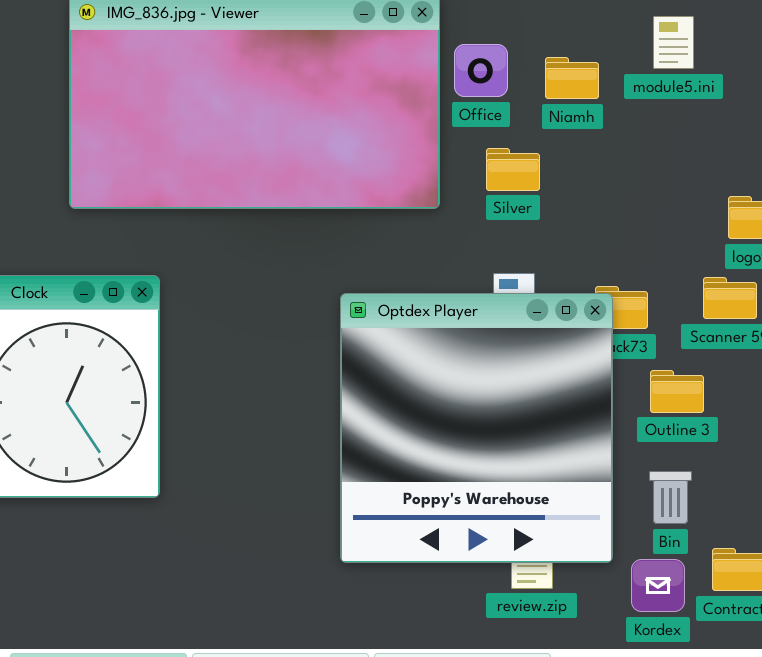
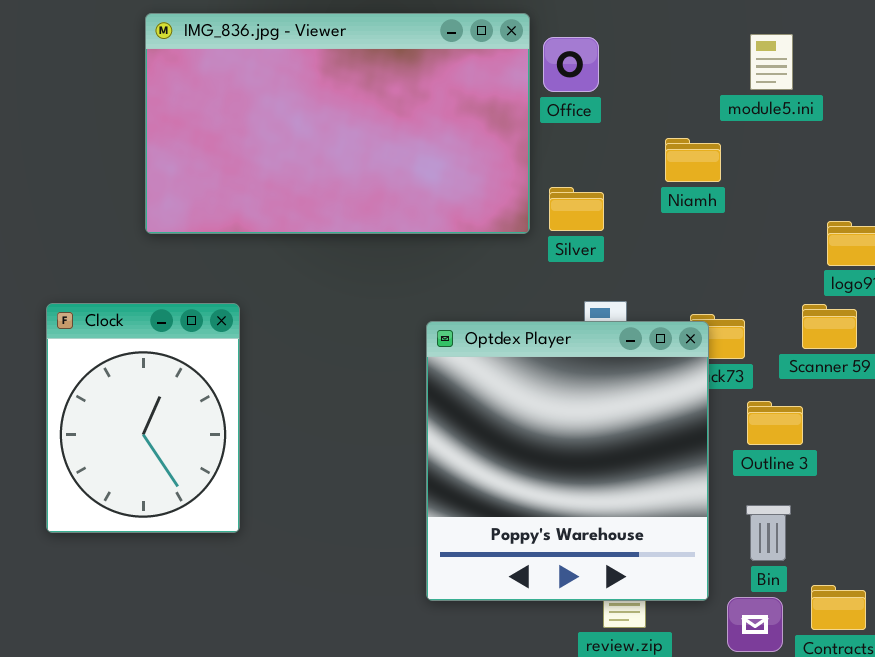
Office: [454,44,508,97] -> [543,37,599,92], moved
Niamh: [545,57,599,99] -> [665,138,721,182], moved
Silver: [486,148,540,191] -> [549,187,604,231], moved

